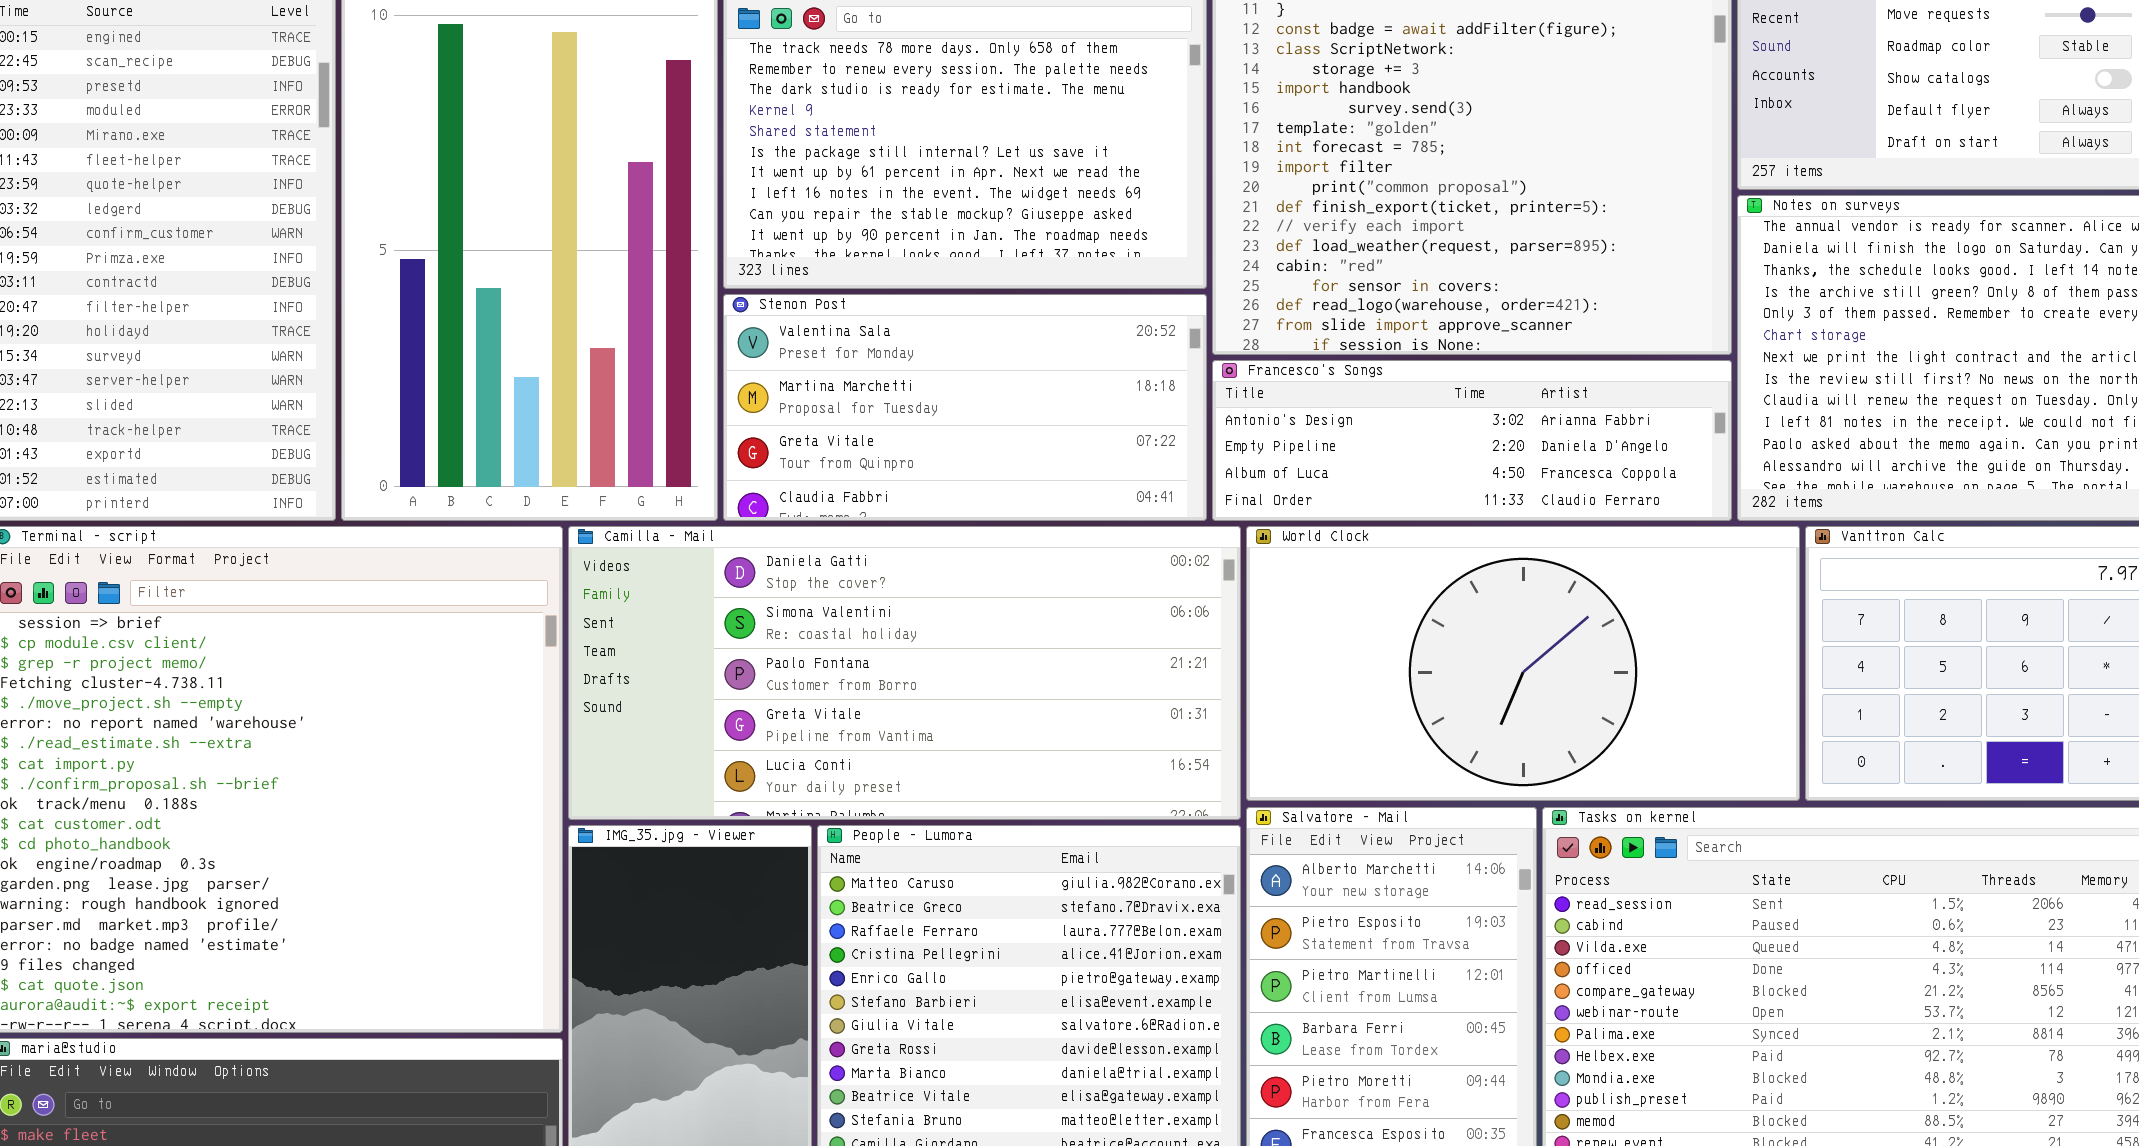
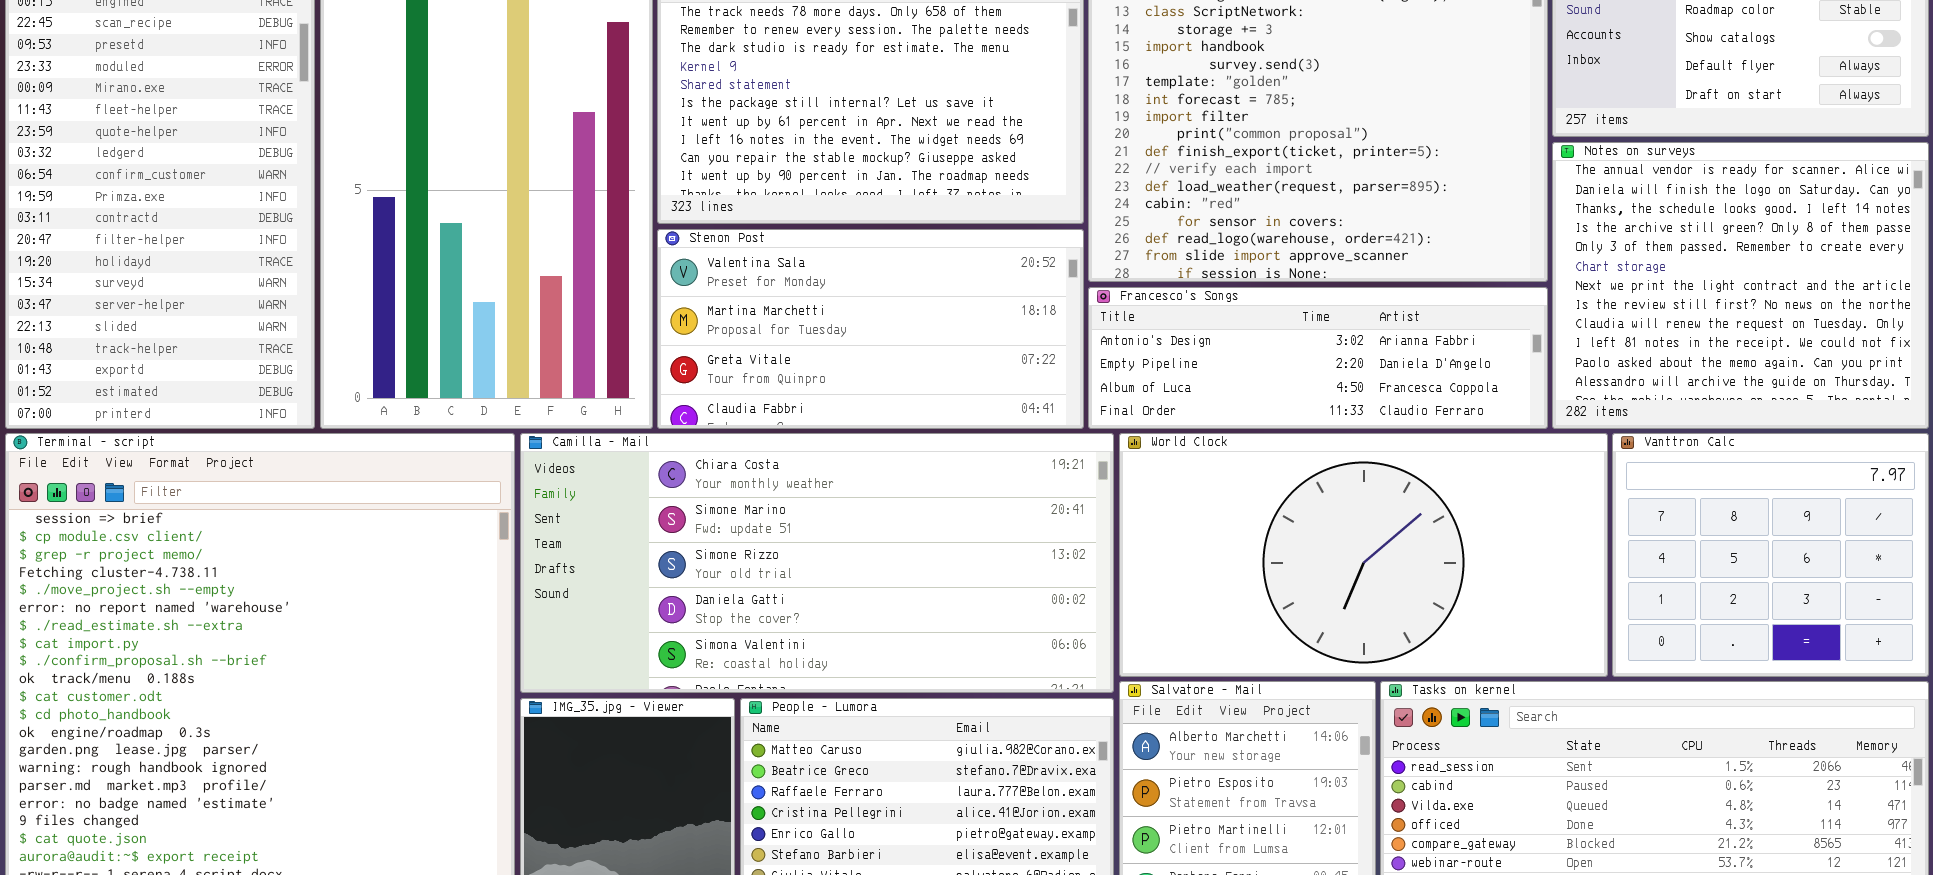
Camilla - Mail: [568,526,1241,820] -> [520,433,1114,693], scrolled up 3 rows

